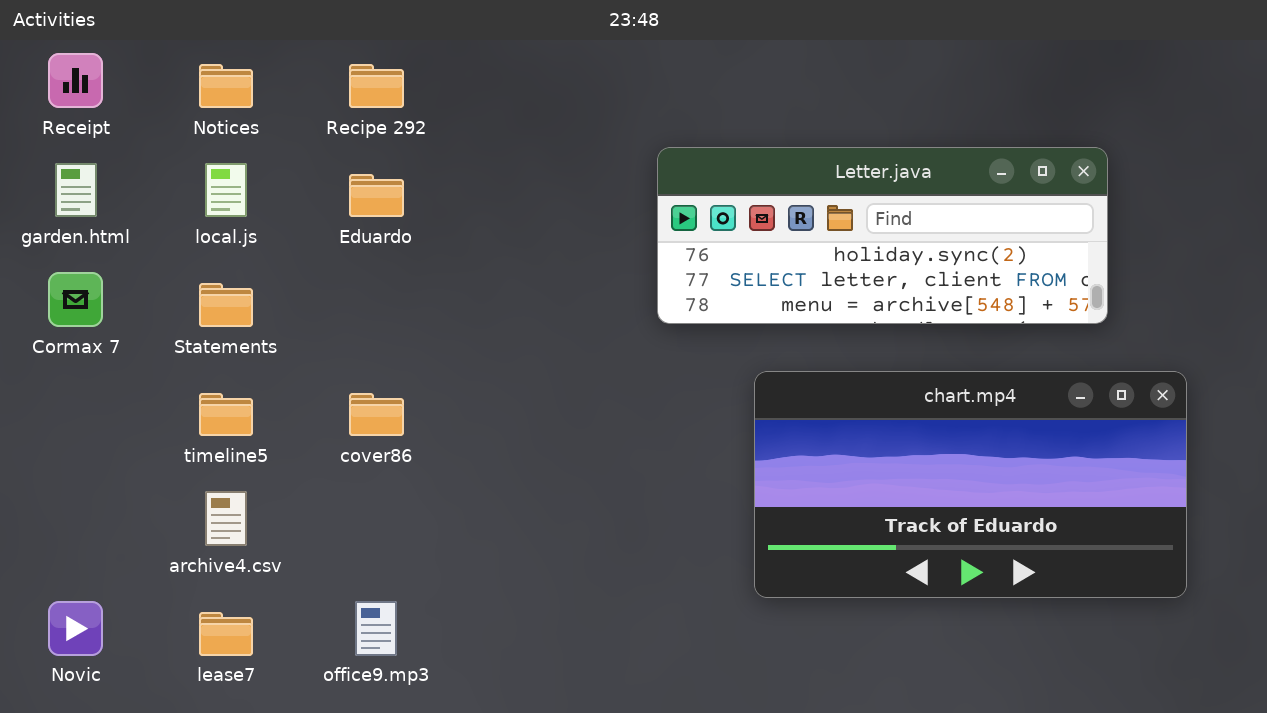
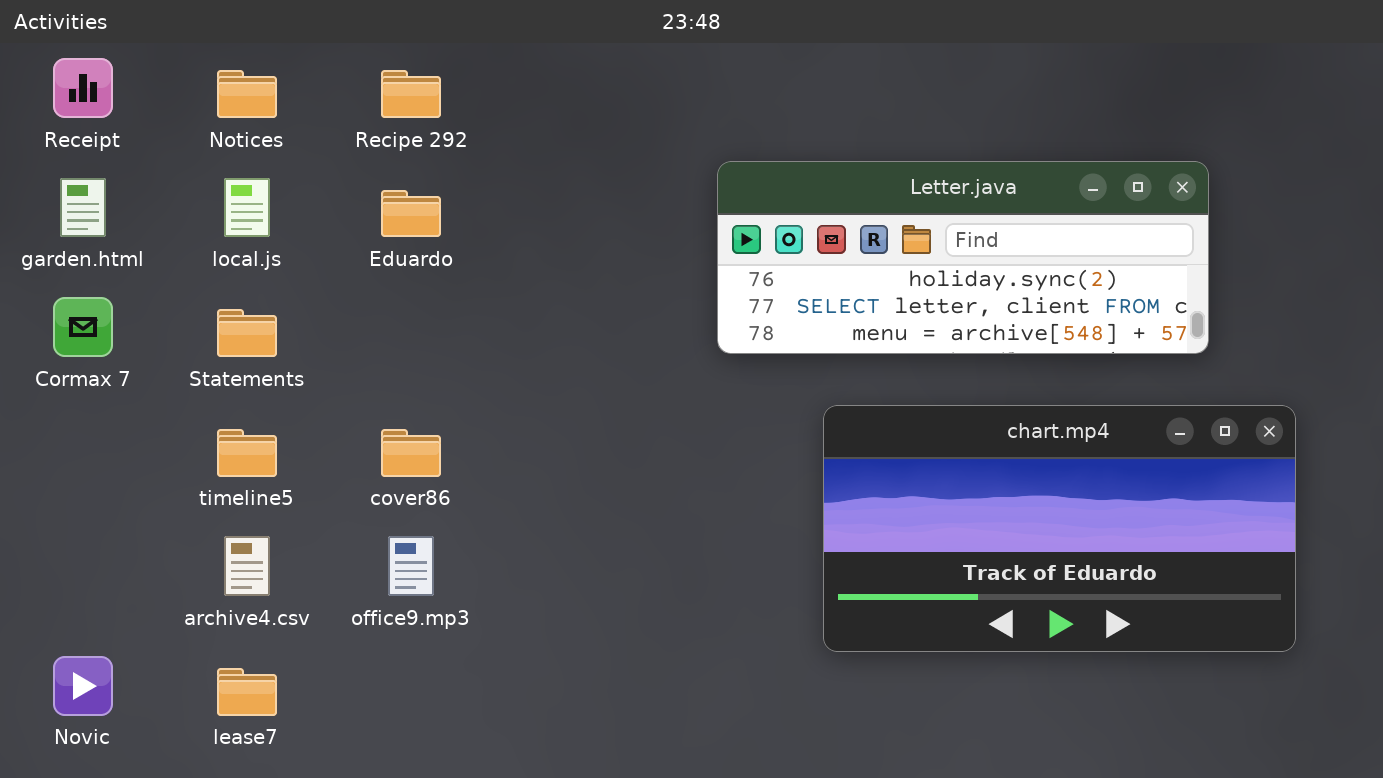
office9.mp3: [355,601,397,656] -> [388,536,434,596], moved

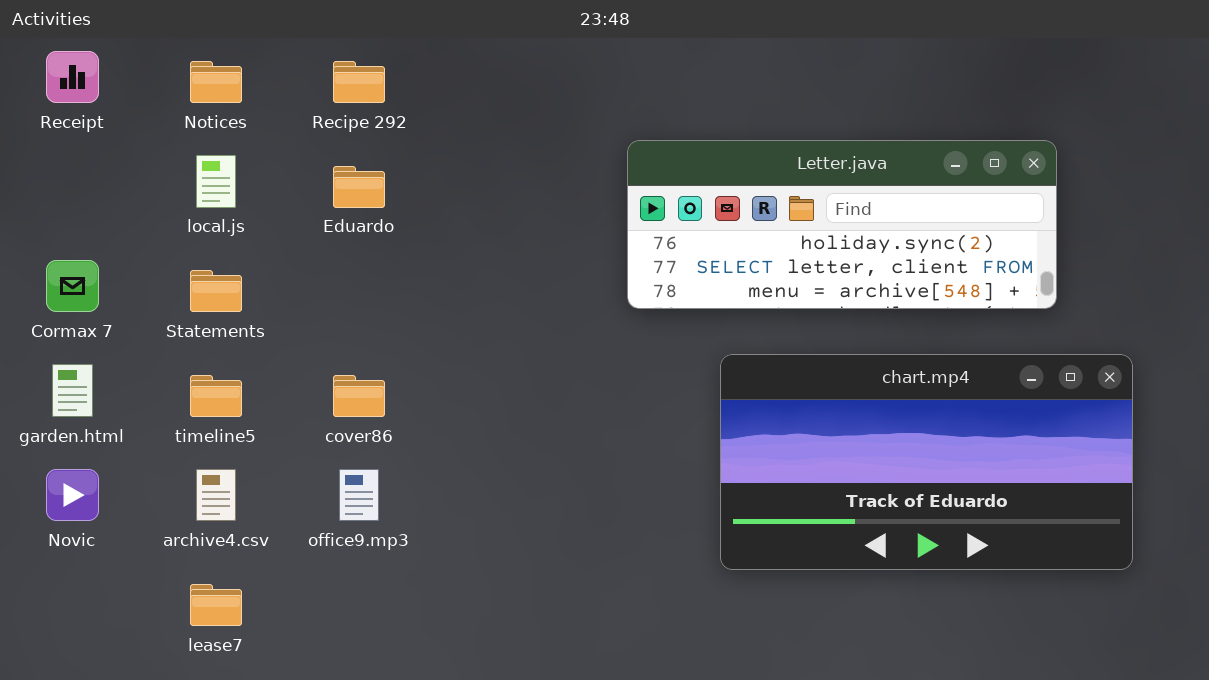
garden.html: [60,178,106,237] -> [52,364,93,417], moved
Novic: [53,656,113,716] -> [46,469,99,521], moved

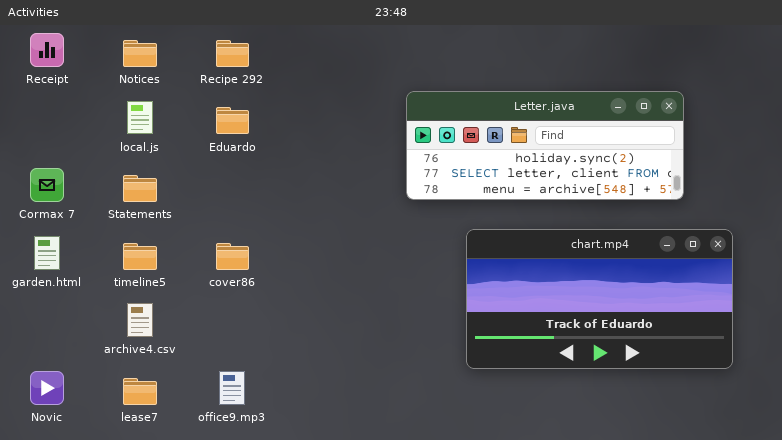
Novic: [46,469,99,521] -> [30,371,64,405], moved
office9.mp3: [339,469,379,521] -> [219,371,245,405], moved

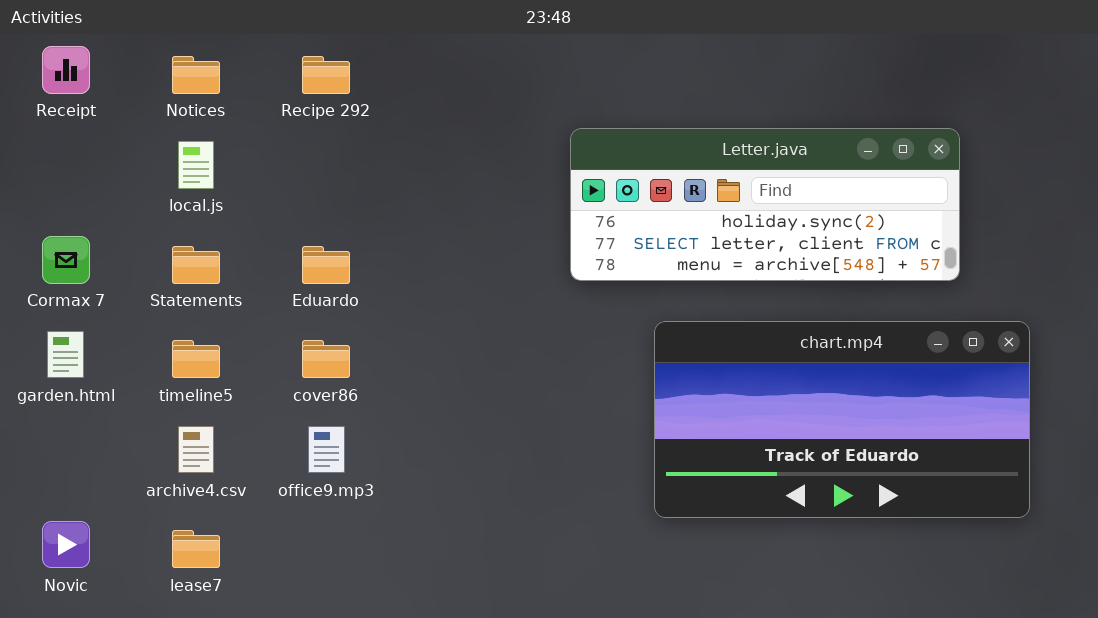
Eduardo: [216,107,249,134] -> [302,246,350,284], moved
office9.mp3: [219,371,245,405] -> [308,426,345,473], moved

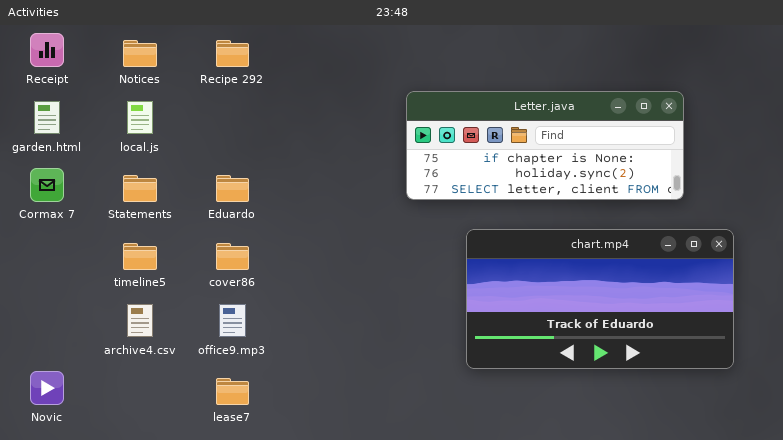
Letter.java: [570,128,960,281] -> [406,91,684,200], scrolled up 1 row
garden.html: [47,331,84,378] -> [34,101,60,134], moved
lease7: [172,530,220,568] -> [216,378,249,405], moved

